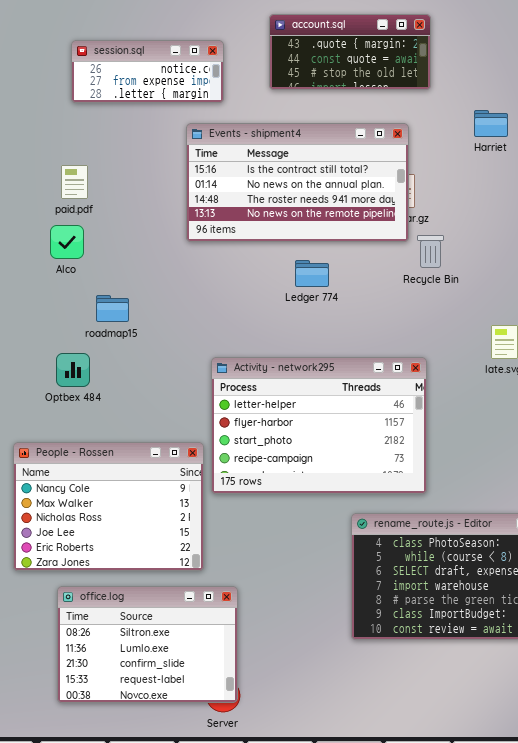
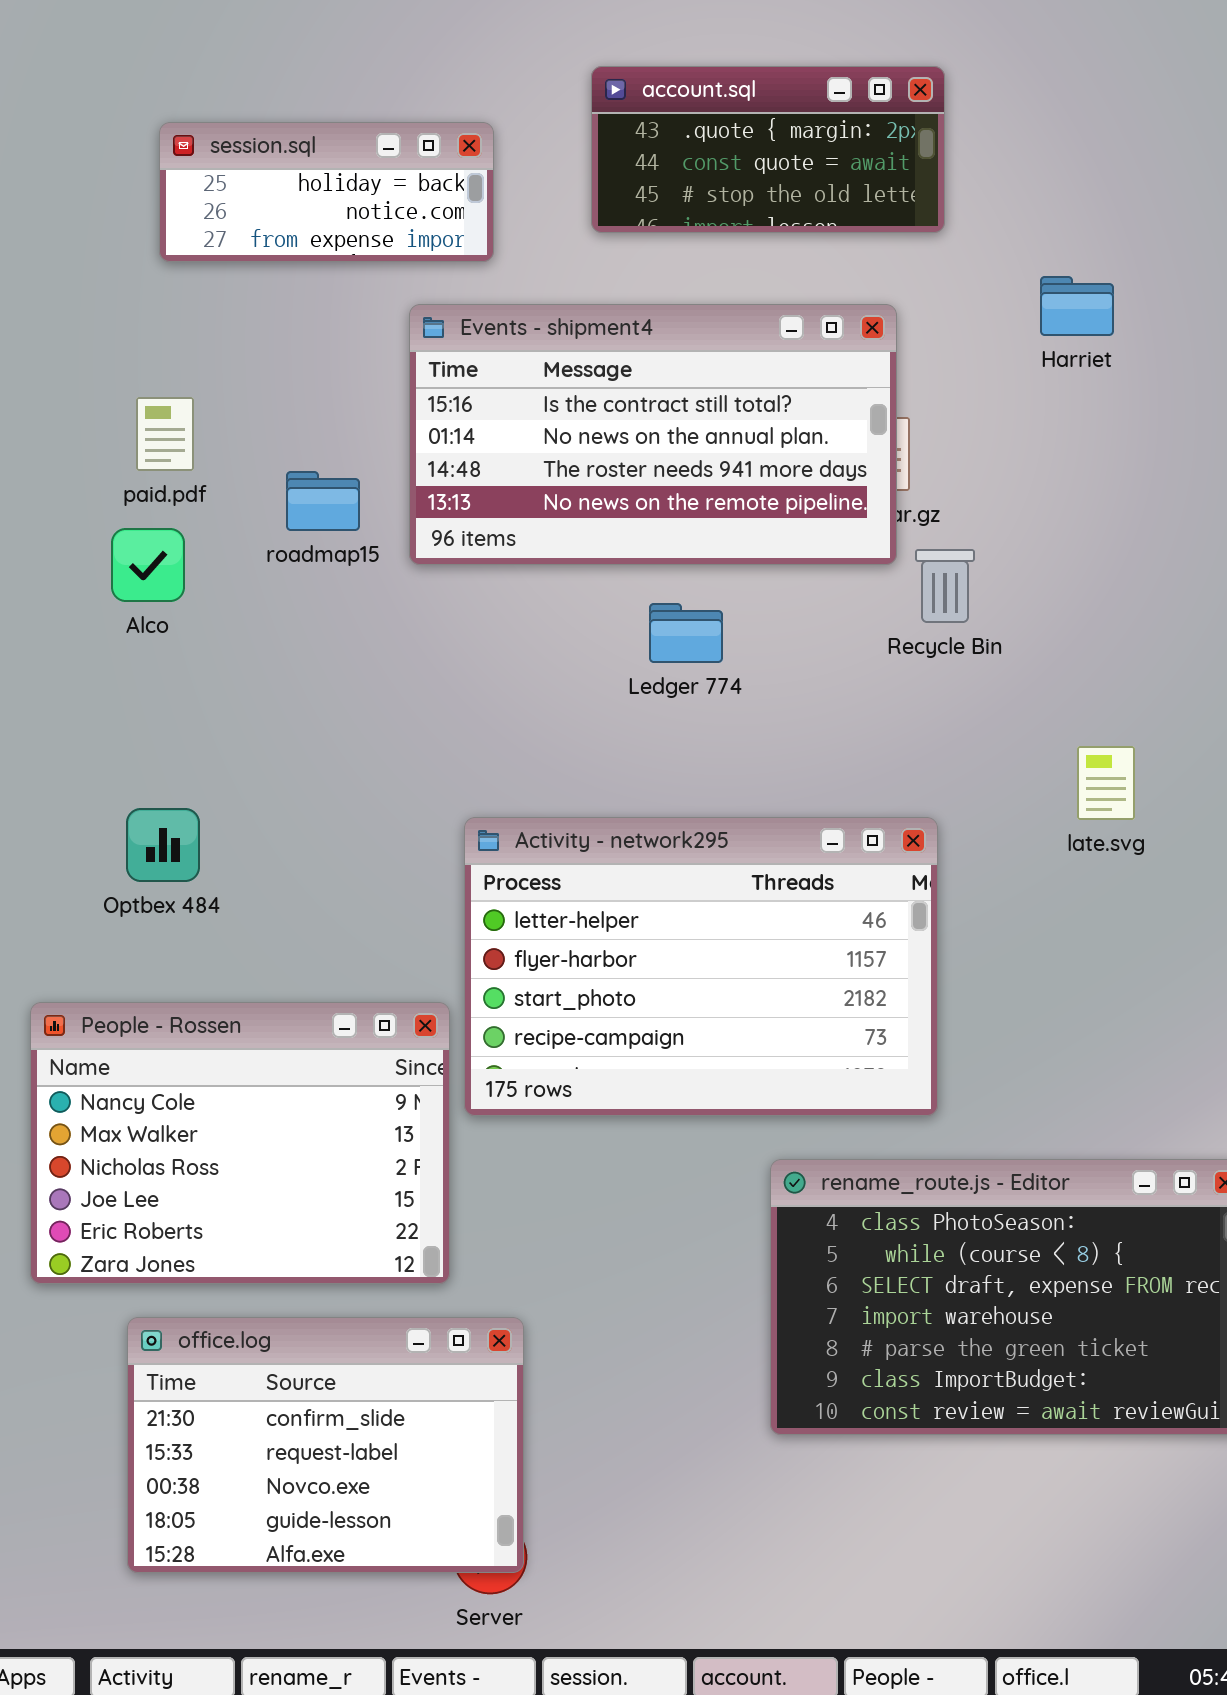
session.sql: [71,40,224,103] -> [159,122,494,262], scrolled up 1 row
roadmap15: [96,295,129,322] -> [286,471,360,531], moved
office.log: [57,586,238,703] -> [127,1317,524,1573], scrolled down 2 rows

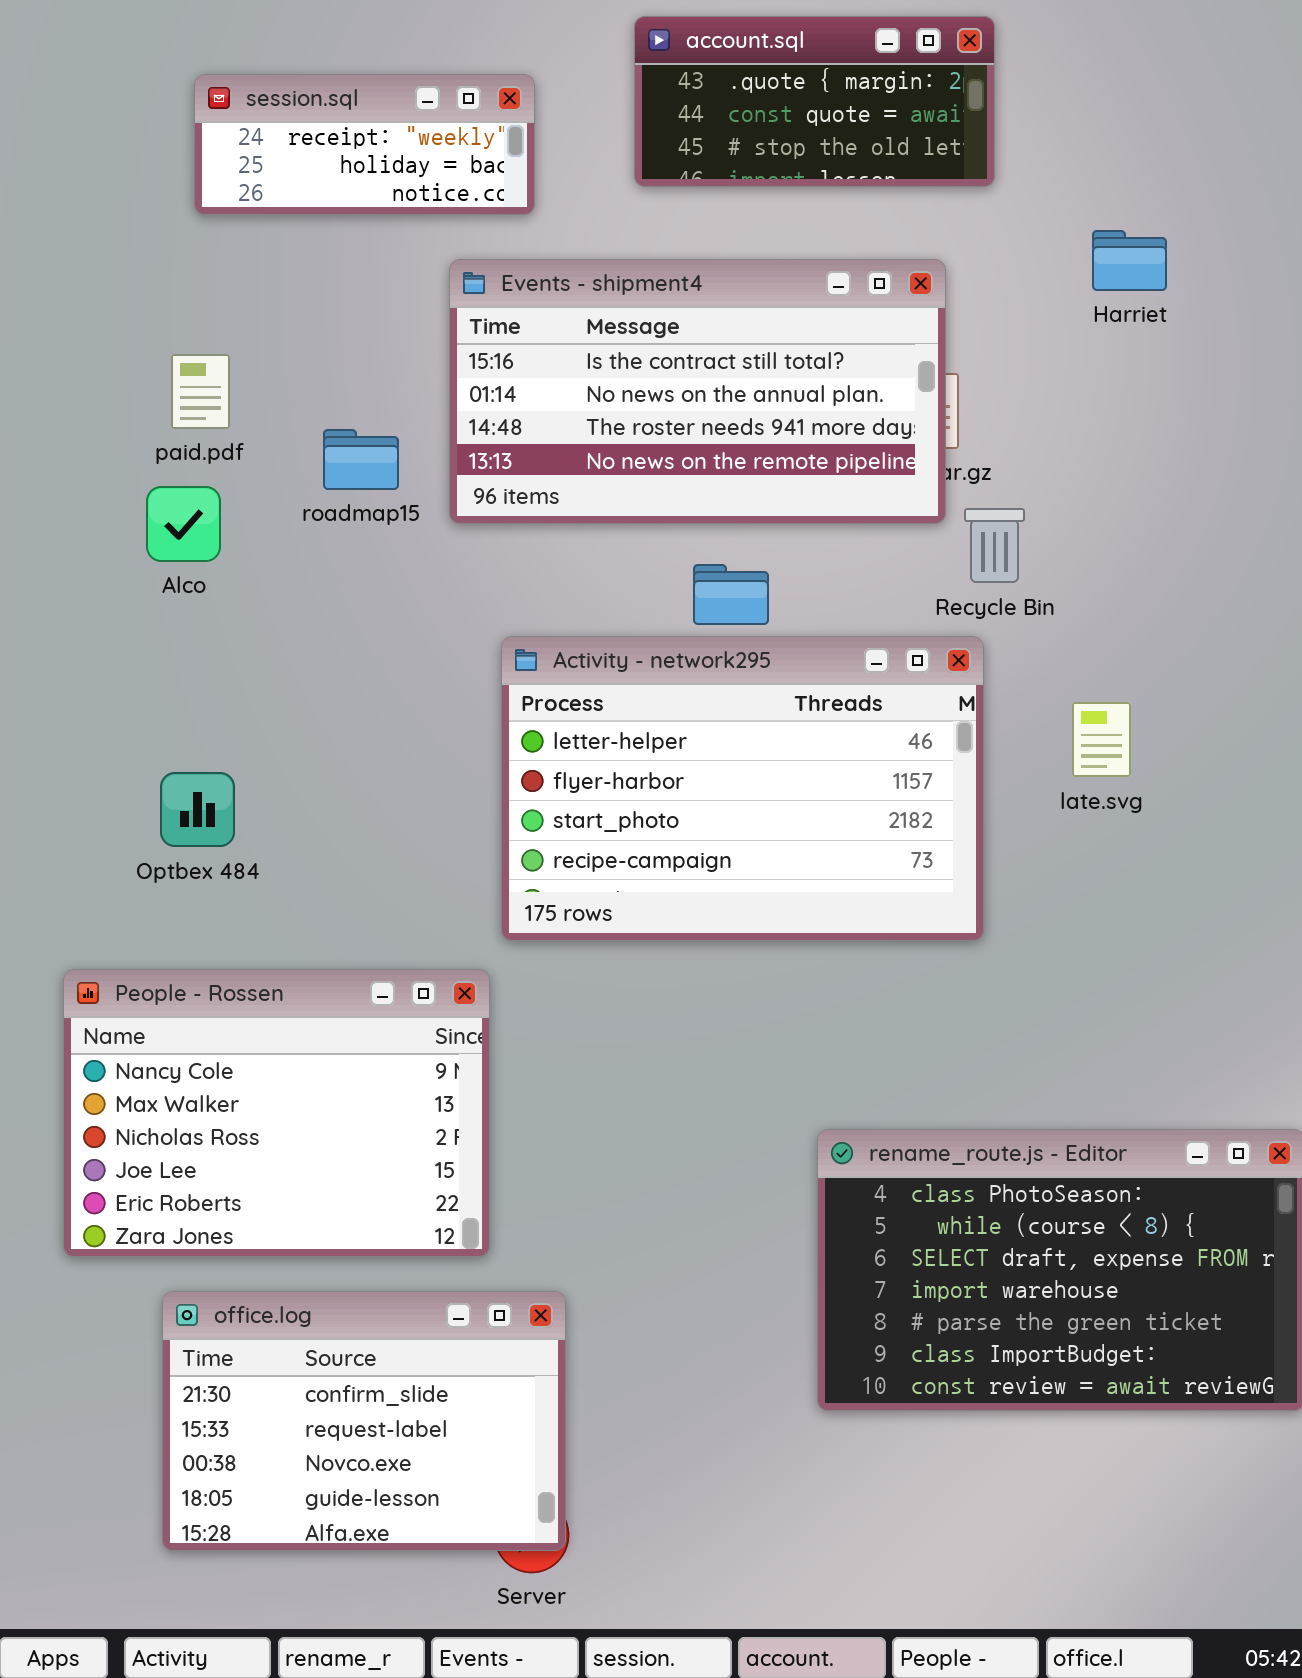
session.sql: [159,122,494,262] -> [194,74,535,215], scrolled up 1 row
late.svg: [1077,746,1135,820] -> [1072,702,1131,777], moved
Activity - network295: [464,817,938,1116] -> [501,636,984,941], moved

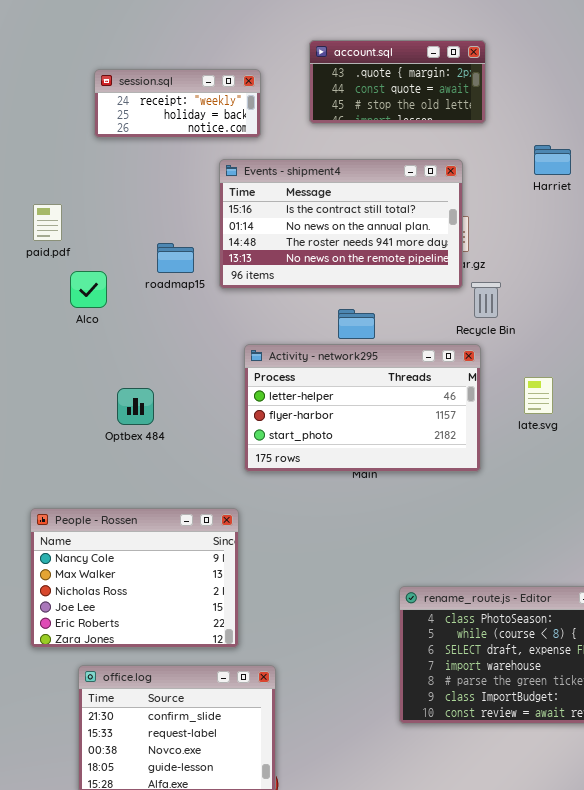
paid.pdf: [171,354,230,429] -> [33,204,62,241], moved
Activity - network295: [501,636,984,941] -> [244,344,481,472], resized
Optbex 484: [160,772,235,847] -> [117,388,154,425], moved

